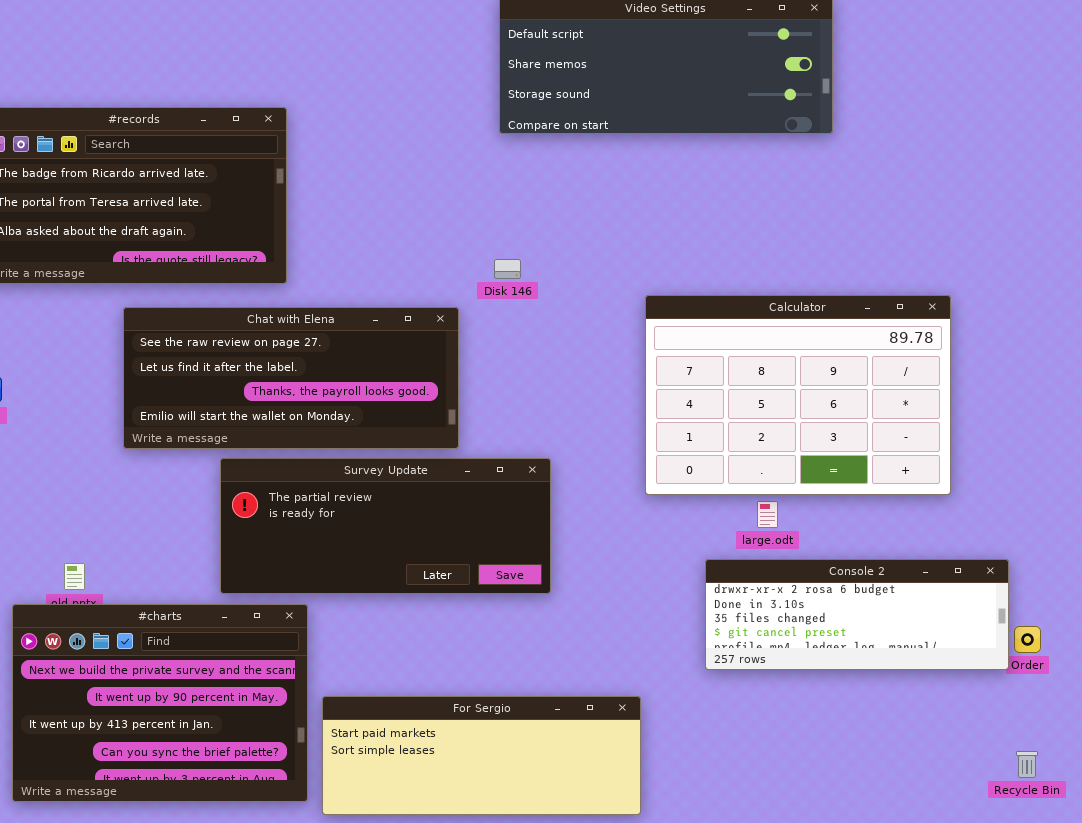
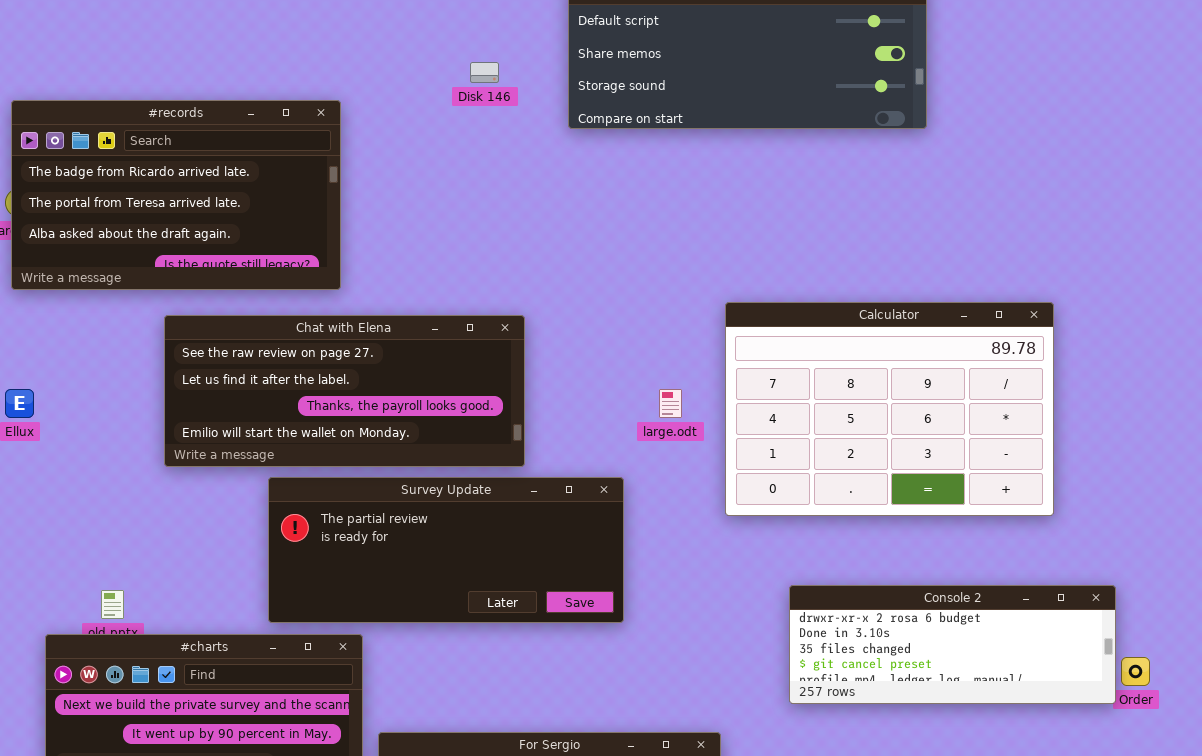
Disk 146: [494,259,521,279] -> [470,62,499,83], moved
large.odt: [757,501,778,528] -> [659,389,682,418], moved

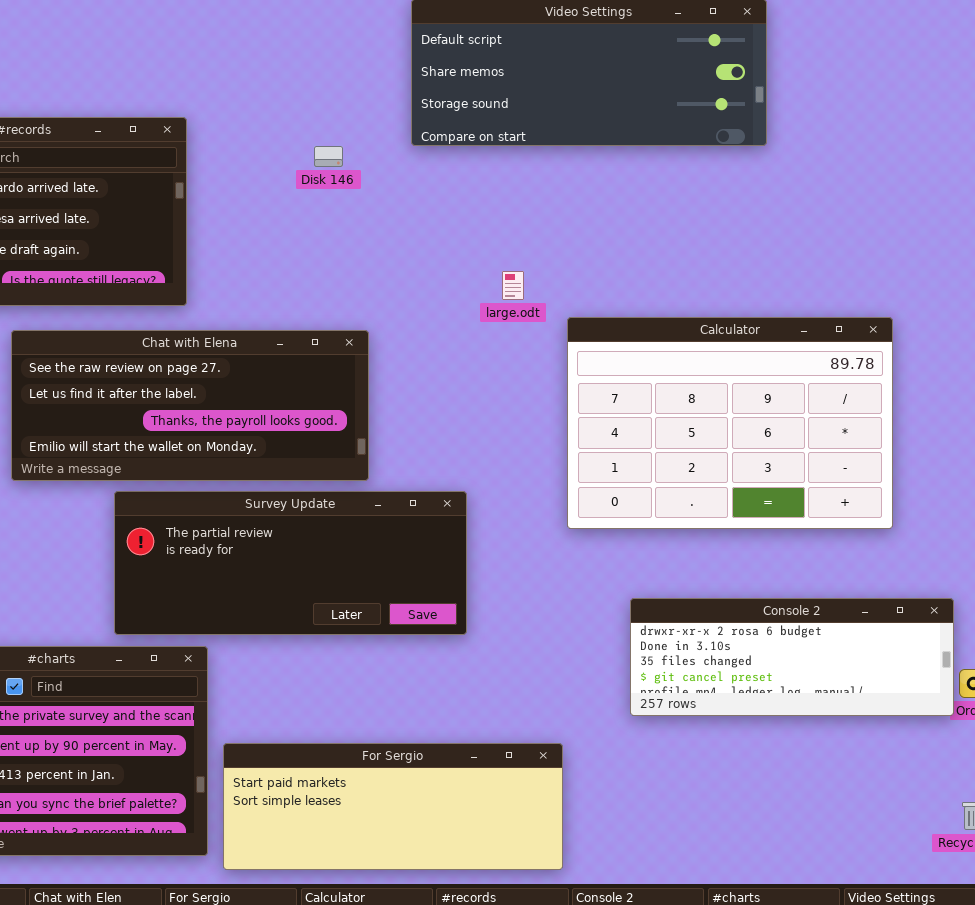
Disk 146: [470,62,499,83] -> [314,146,343,167], moved
large.odt: [659,389,682,418] -> [502,271,524,300], moved

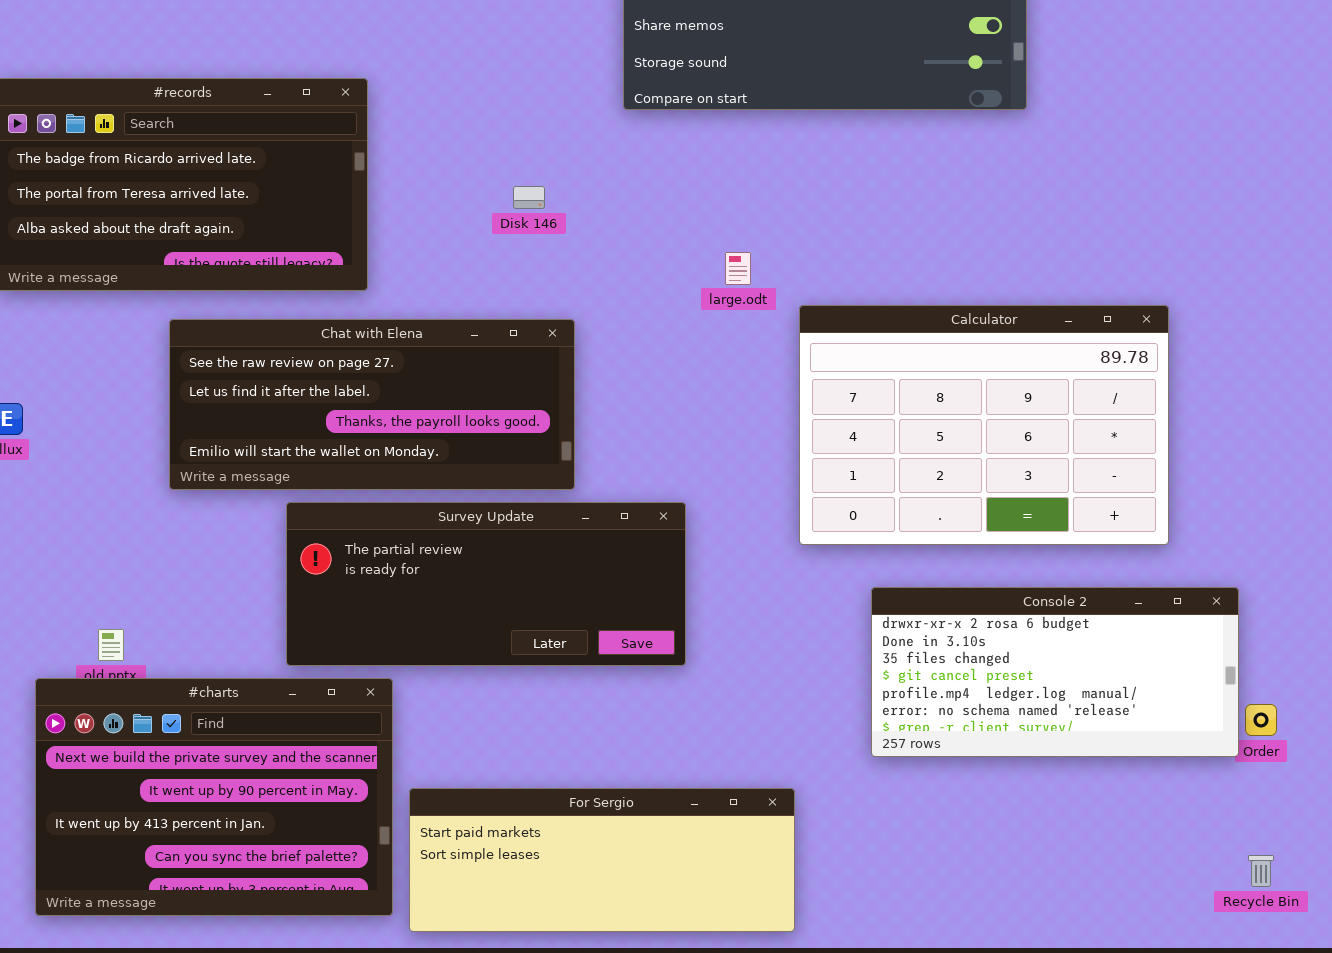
Disk 146: [314,146,343,167] -> [513,186,545,209], moved
Console 2: [630,598,954,716] -> [871,587,1239,757], resized

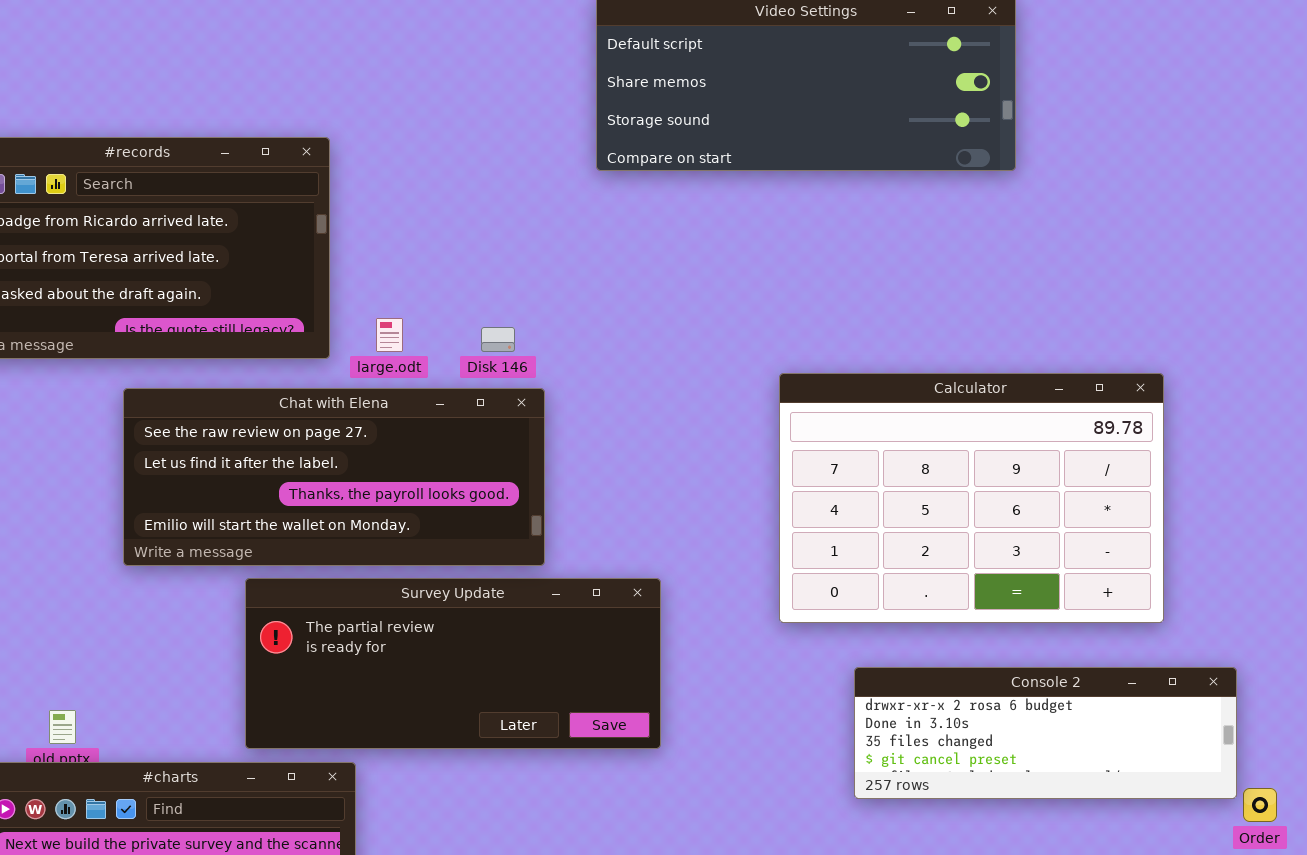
Disk 146: [513,186,545,209] -> [481,327,515,352], moved
large.odt: [725,252,751,285] -> [376,318,403,352], moved
Console 2: [871,587,1239,757] -> [854,667,1237,799], resized

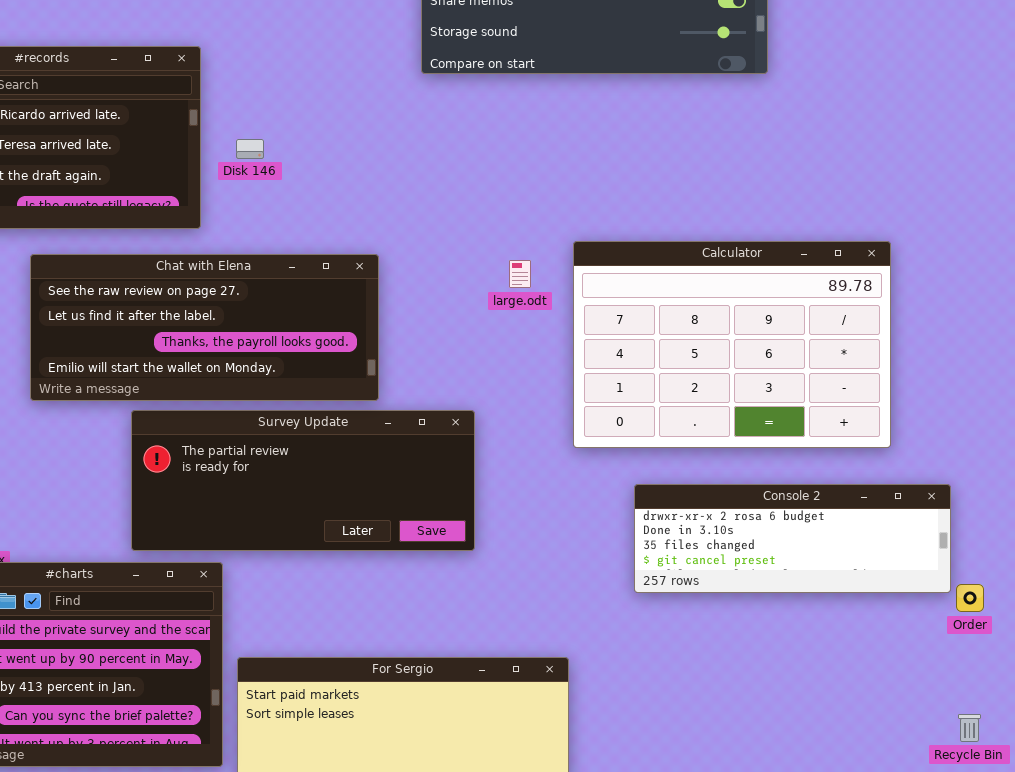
large.odt: [376,318,403,352] -> [509,260,531,288], moved
Disk 146: [481,327,515,352] -> [236,139,264,159], moved

